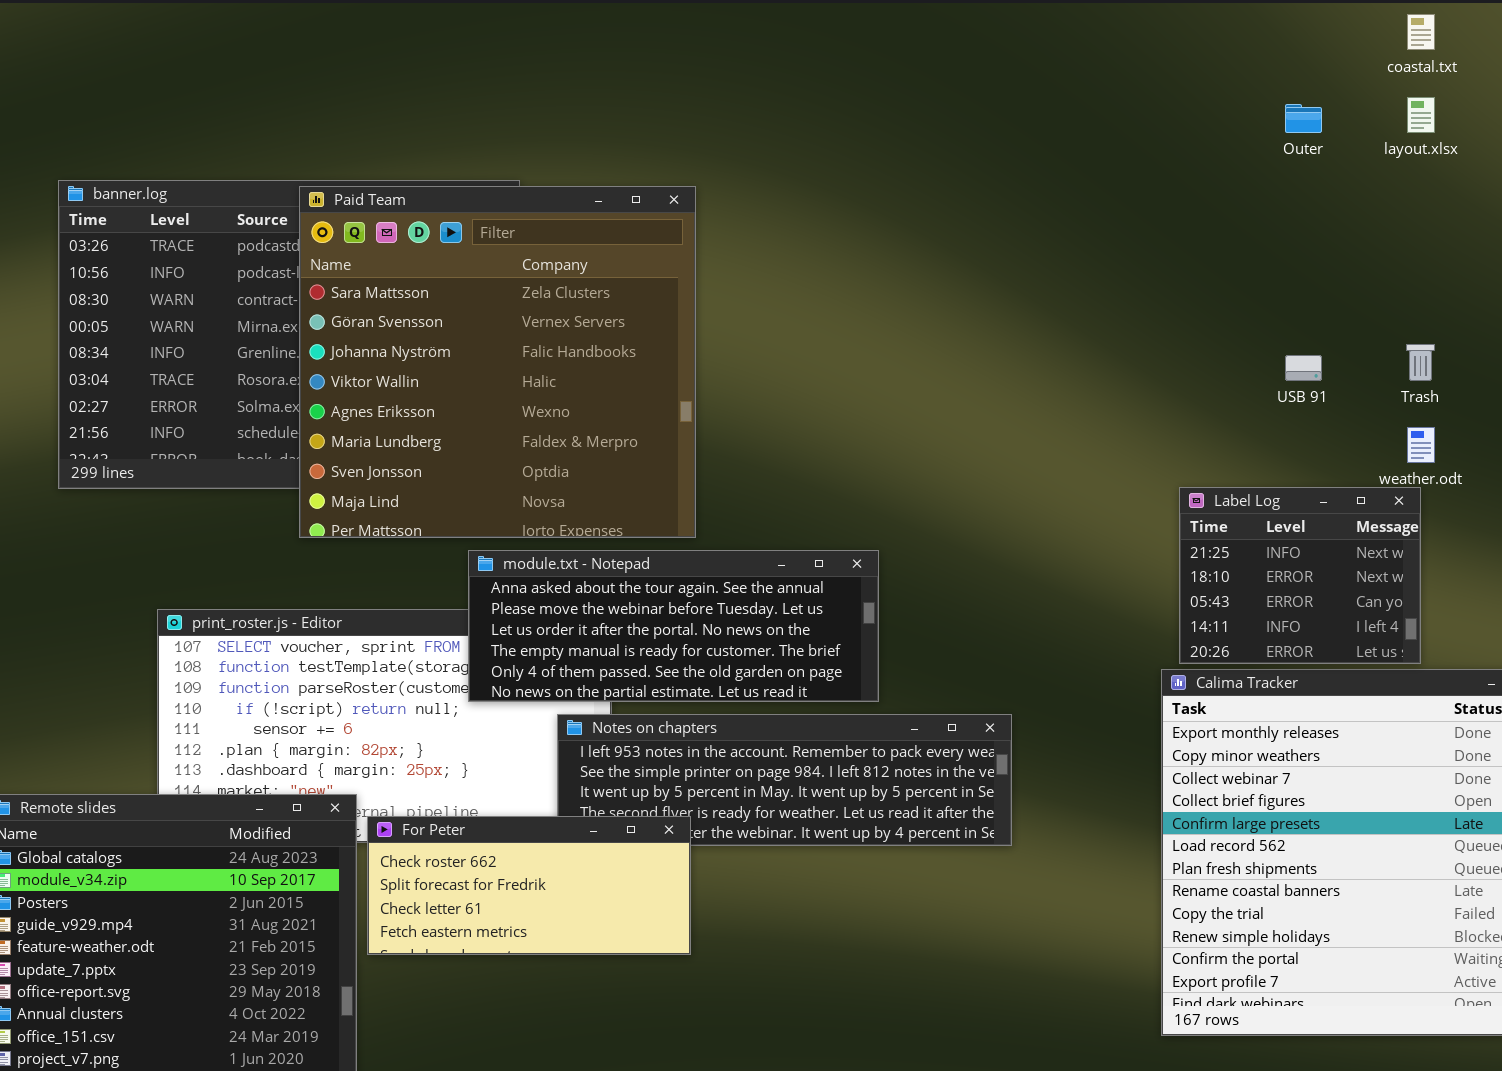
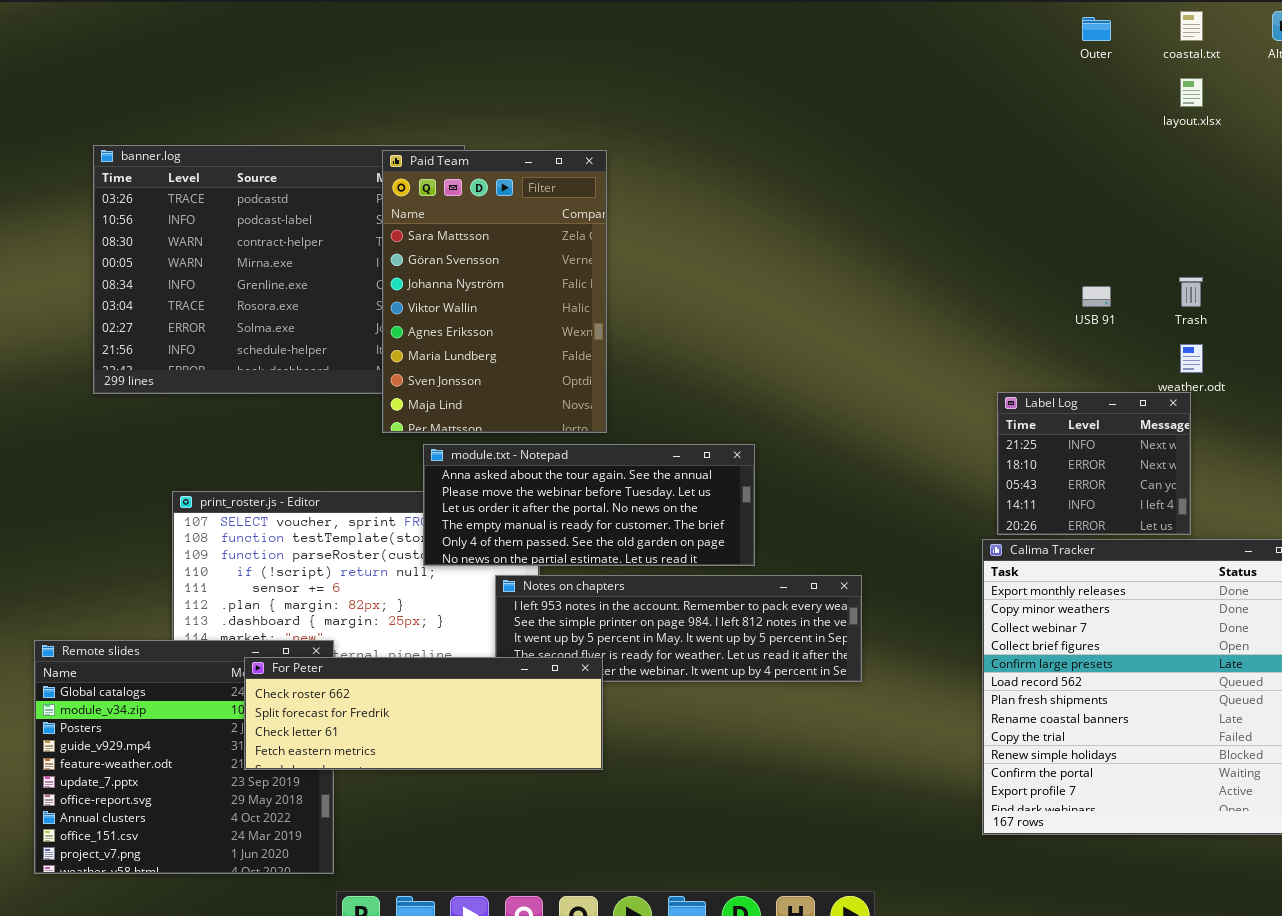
Outer: [1285,104,1322,133] -> [1082,17,1111,41], moved
Paid Team: [299,186,696,538] -> [382,150,607,433], resized
For Peter: [367,816,691,955] -> [244,657,603,770], resized

